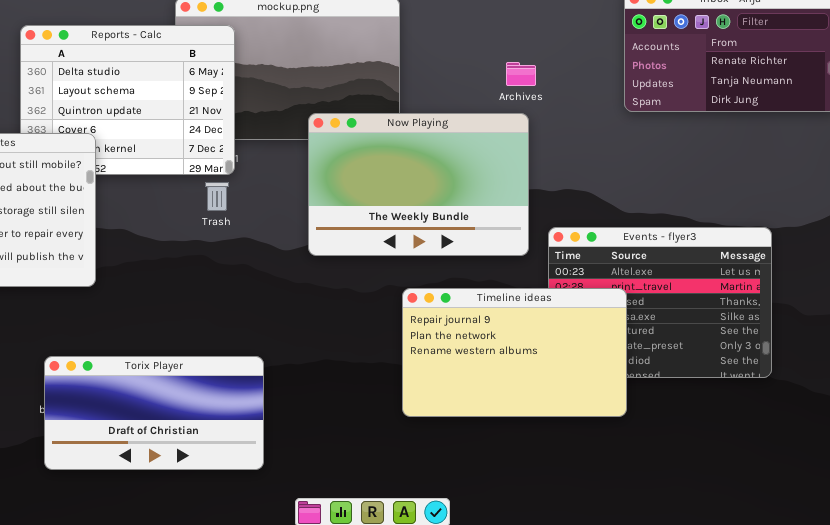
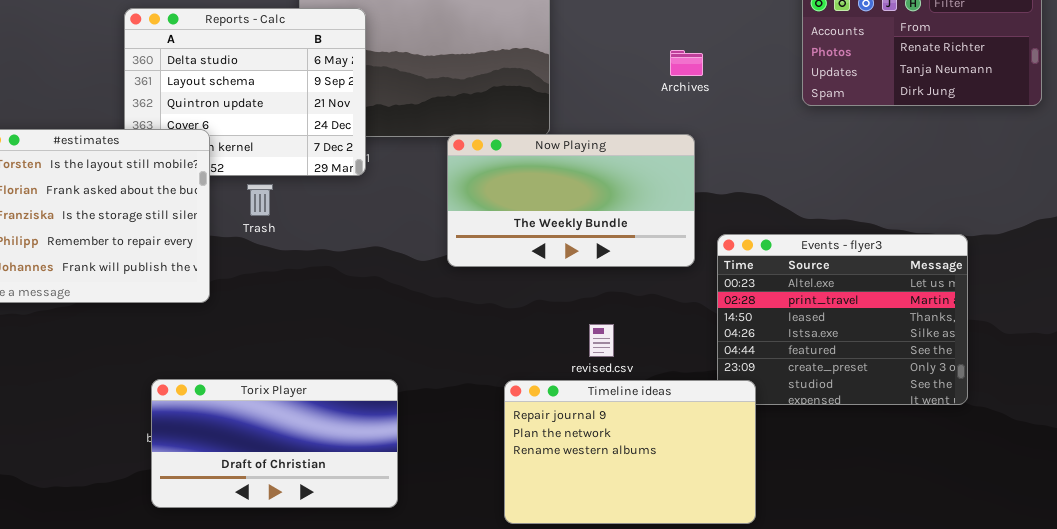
Now Playing: [308,113,529,256] -> [447,134,695,267], resized
Trash: [205,182,229,211] -> [247,184,273,216], moved
Timeline ideas: [402,288,627,417] -> [504,380,756,524], moved

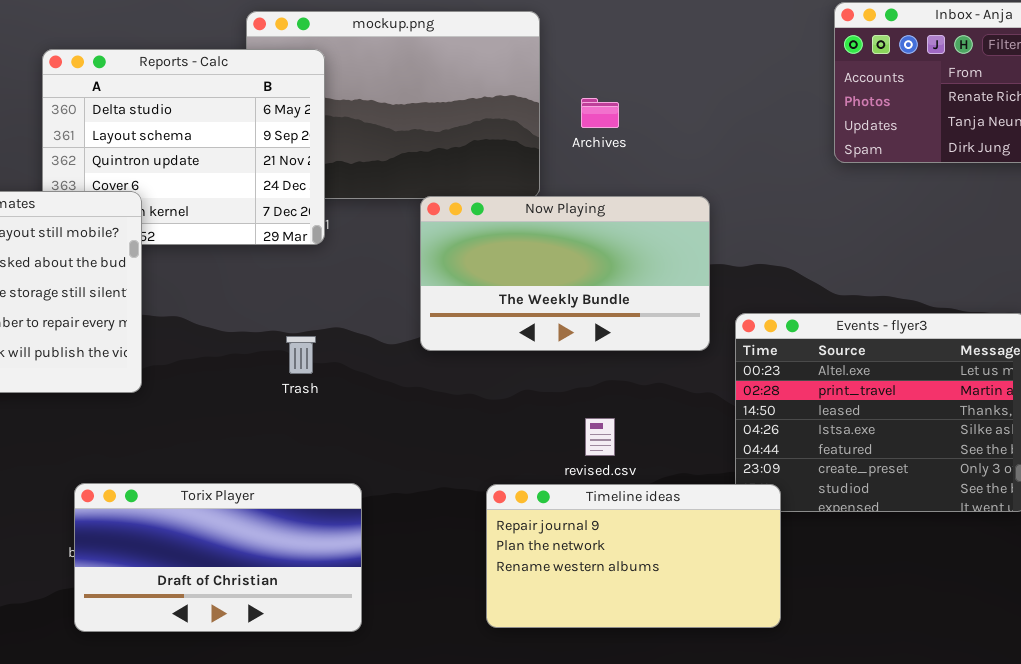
Archives: [670,50,703,76] -> [581,98,619,128], moved
Trash: [247,184,273,216] -> [286,336,316,374], moved
Timeline ideas: [504,380,756,524] -> [486,484,781,628], resized

